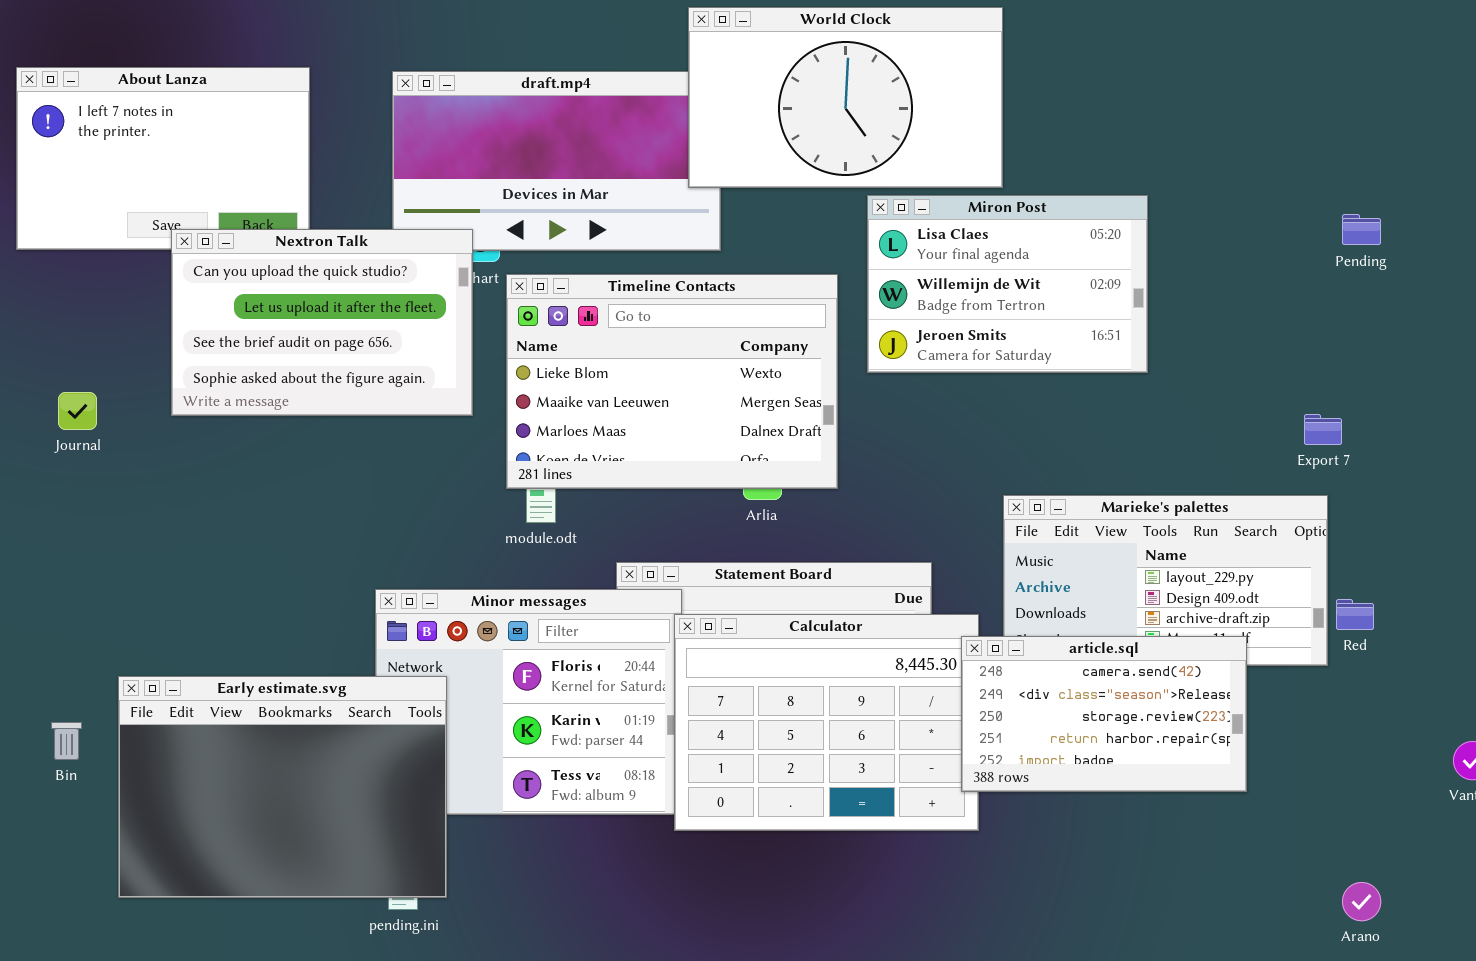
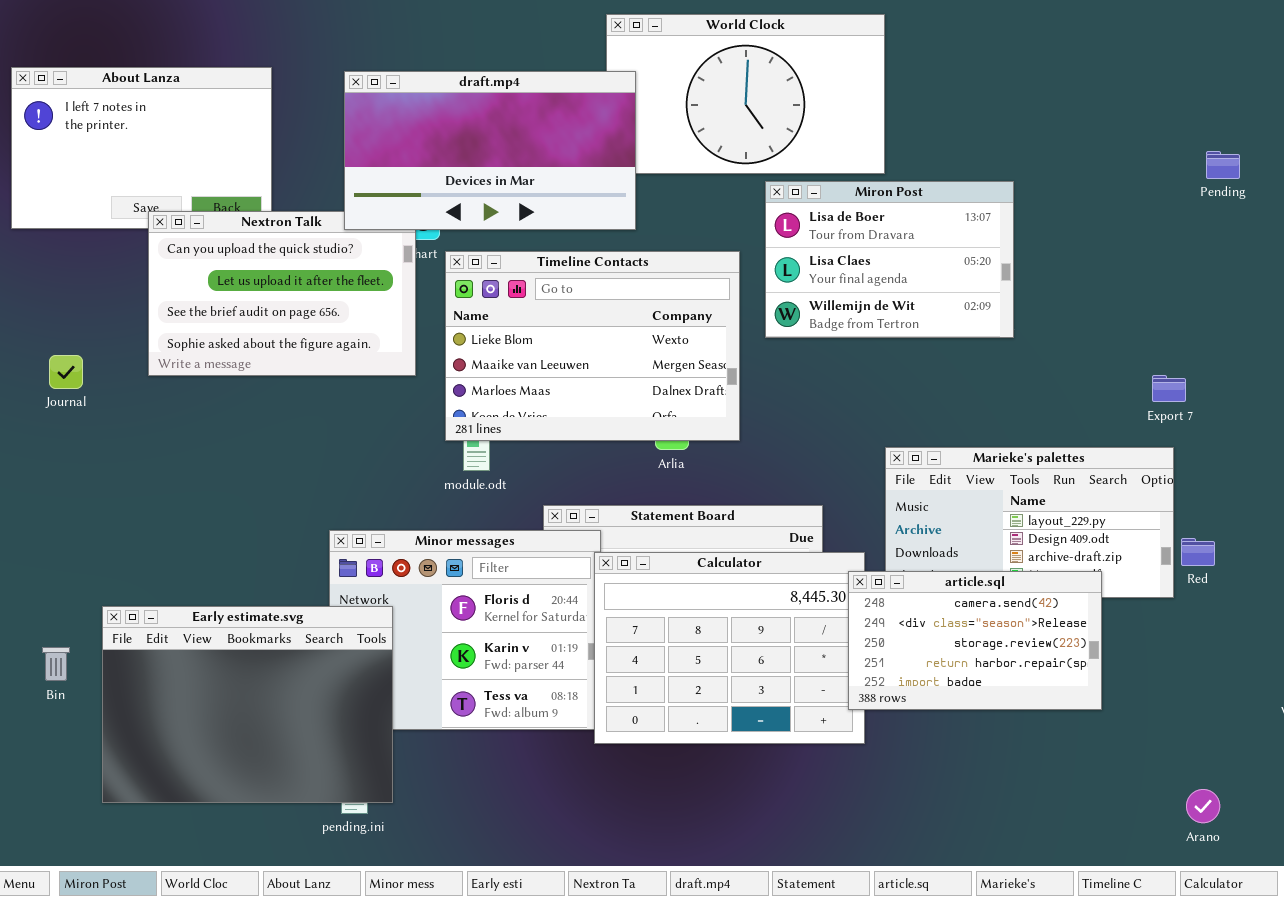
draft.mp4: [392,71,721,251] -> [344,71,636,230], raised
Miron Post: [867,195,1148,373] -> [765,181,1014,338], scrolled up 1 row
Pending: [1342,214,1381,245] -> [1206,151,1240,179], moved

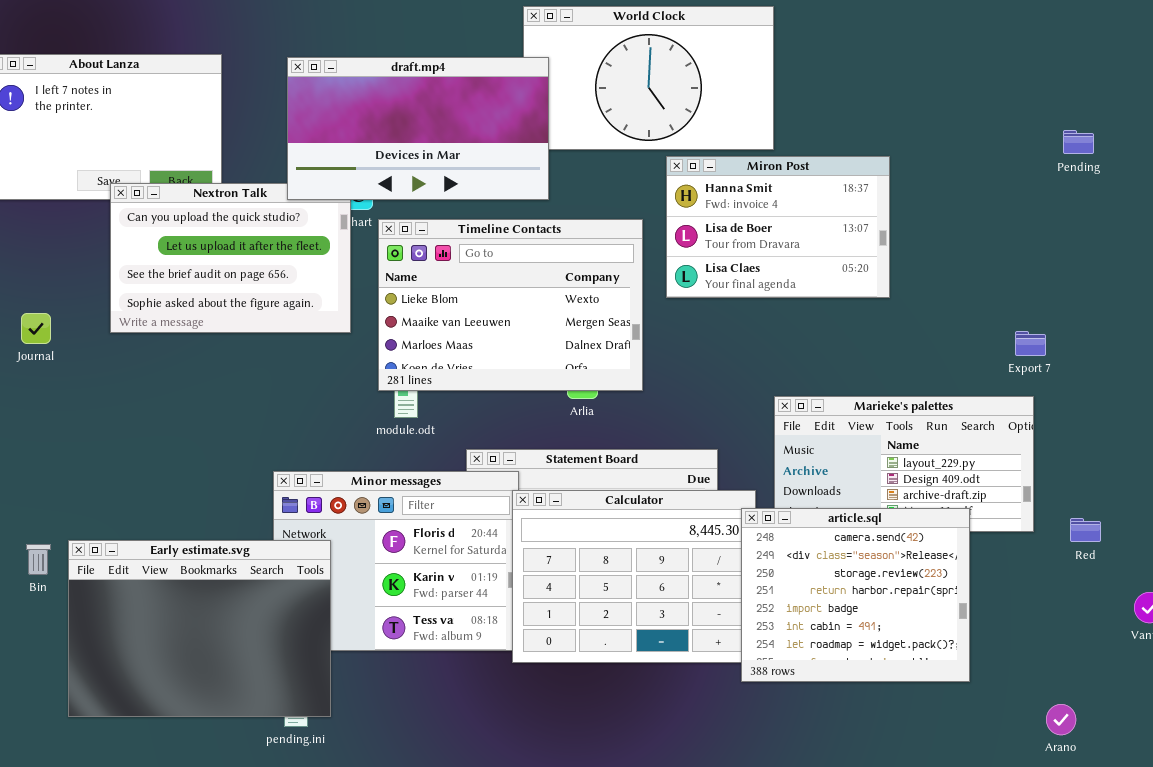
Miron Post: [765,181,1014,338] -> [666,156,890,298], scrolled up 1 row
Red: [1181,538,1215,566] -> [1070,518,1101,542], moved
article.sql: [848,571,1102,710] -> [741,508,970,682], resized
Bin: [42,647,70,681] -> [26,544,51,575], moved

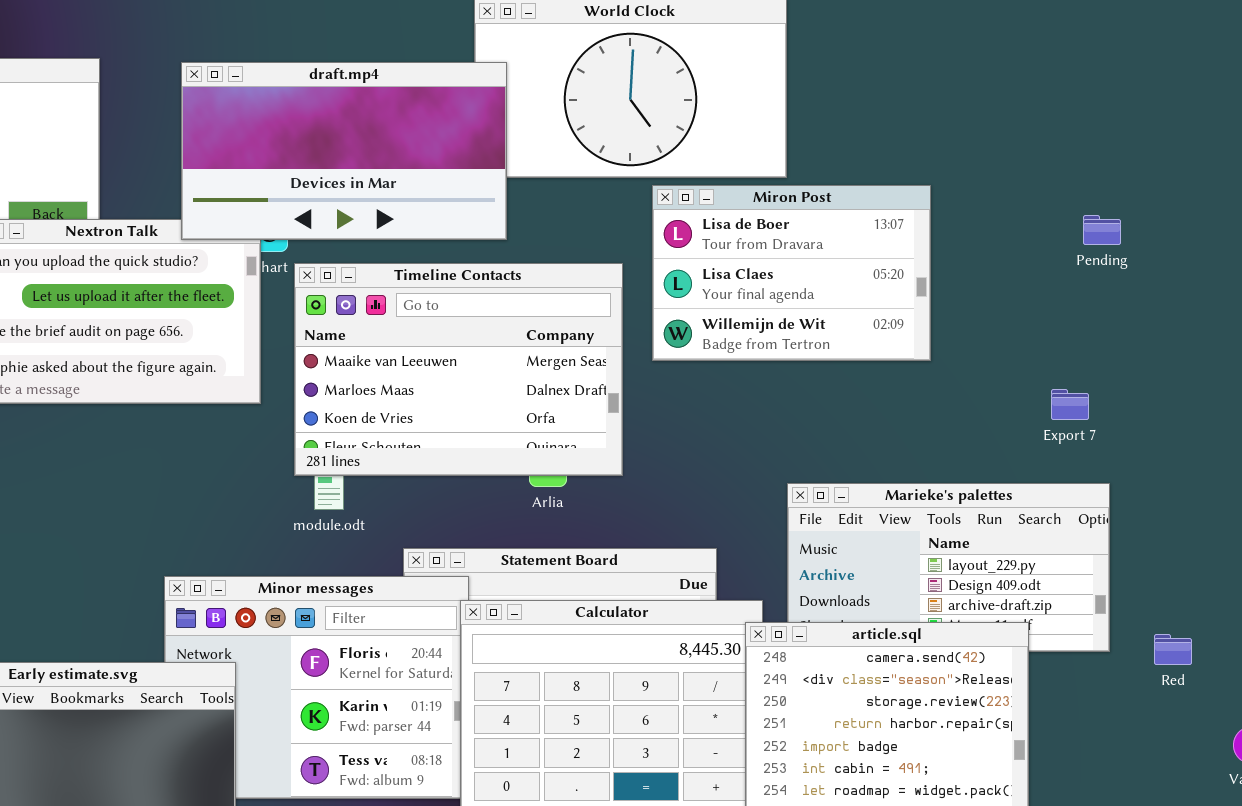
Pending: [1063,130,1094,154] -> [1083,215,1121,245], moved
Miron Post: [666,156,890,298] -> [652,185,931,361], scrolled down 1 row
Timeline Contacts: [378,219,643,391] -> [294,263,623,476], scrolled down 1 row
Export 7: [1015,331,1046,356] -> [1051,389,1089,420], moved

